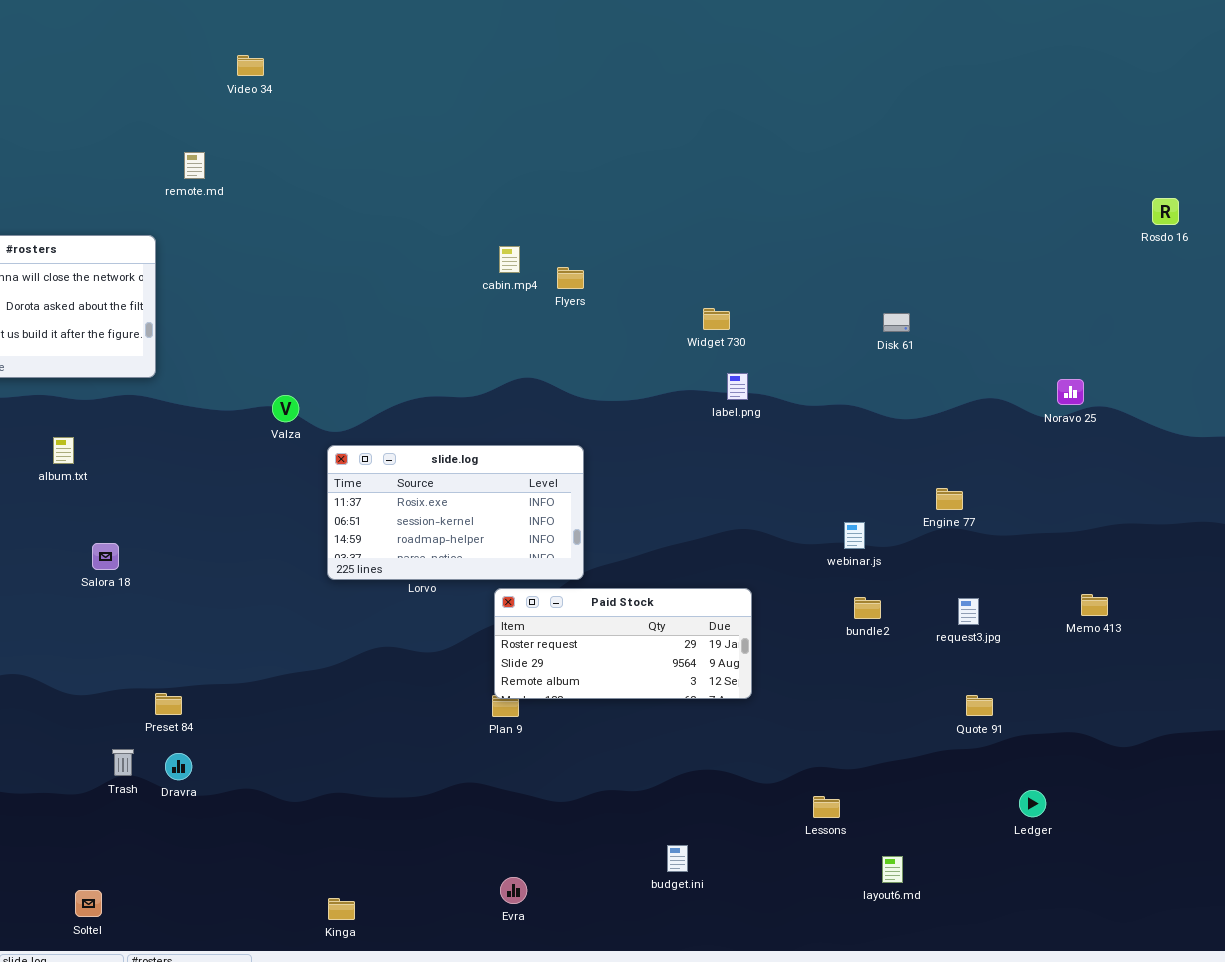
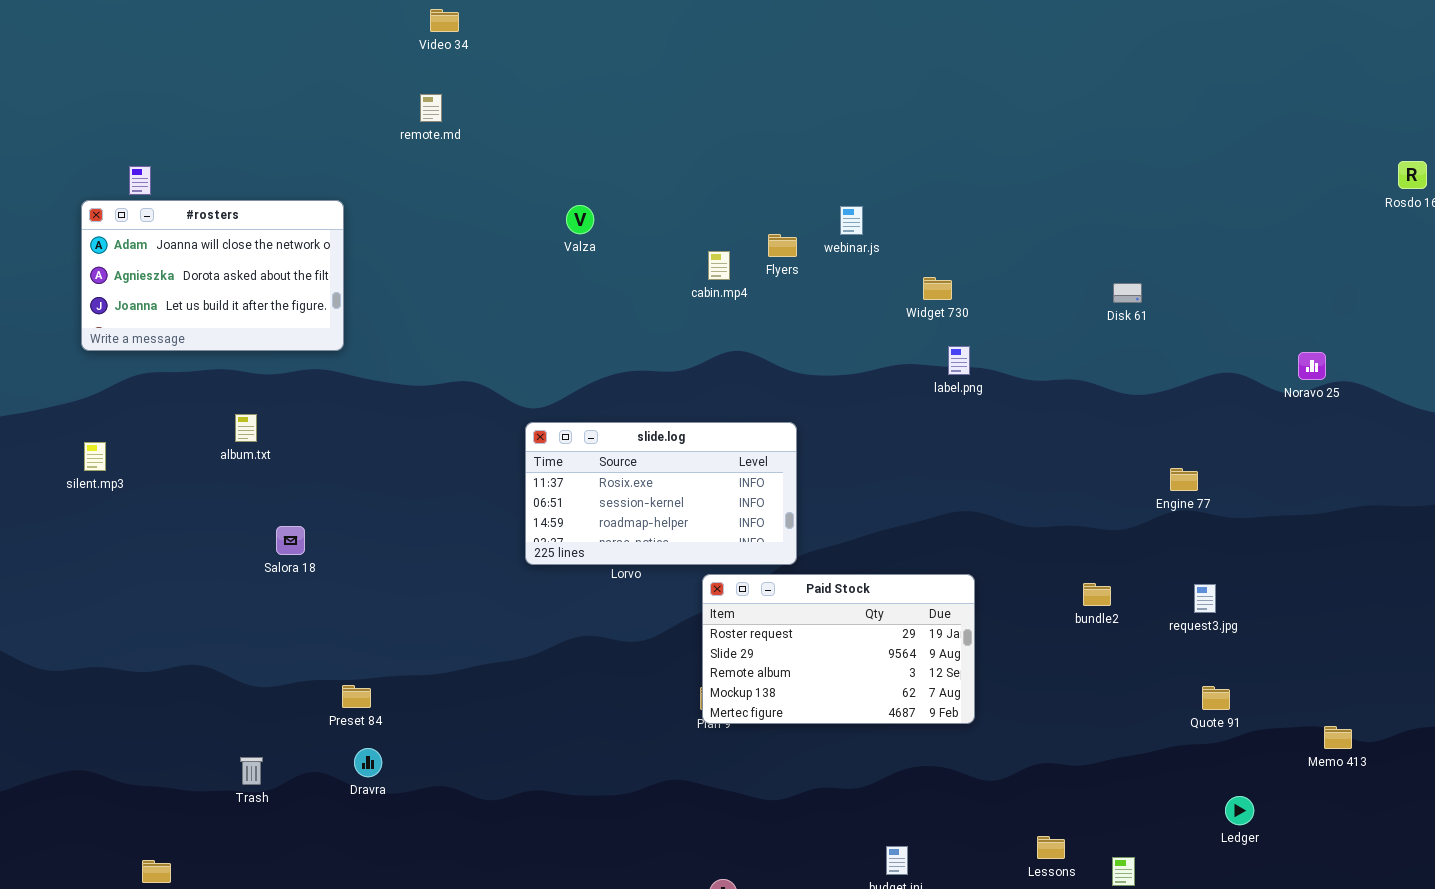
remote.md: [184,152,205,179] -> [420,94,442,122], moved
cabin.mp4: [499,246,520,273] -> [708,251,730,280], moved
Valza: [272,395,299,422] -> [566,205,594,234], moved
webinar.js: [844,522,865,549] -> [840,206,863,235], moved
Paid Stock: [494,588,752,699] -> [702,574,975,724], resized
Memo 413: [1081,594,1108,616] -> [1324,726,1352,749], moved
Trash: [112,749,134,776] -> [240,757,263,785], moved
Ledger: [1019,790,1046,817] -> [1225,796,1254,825], moved
Lessons: [813,796,840,818] -> [1037,836,1065,859], moved

